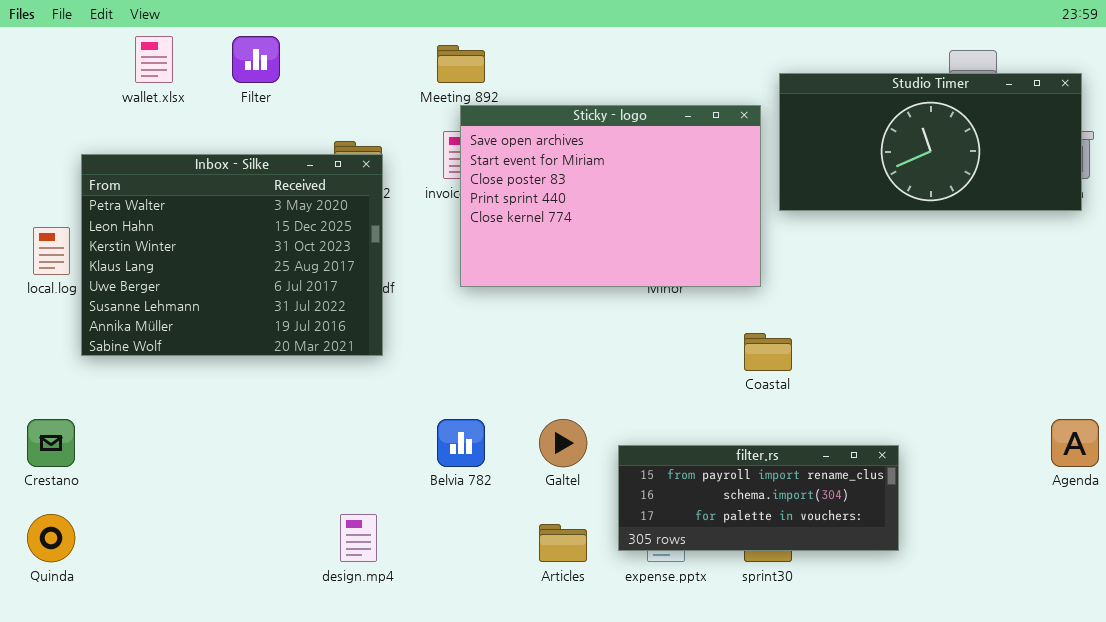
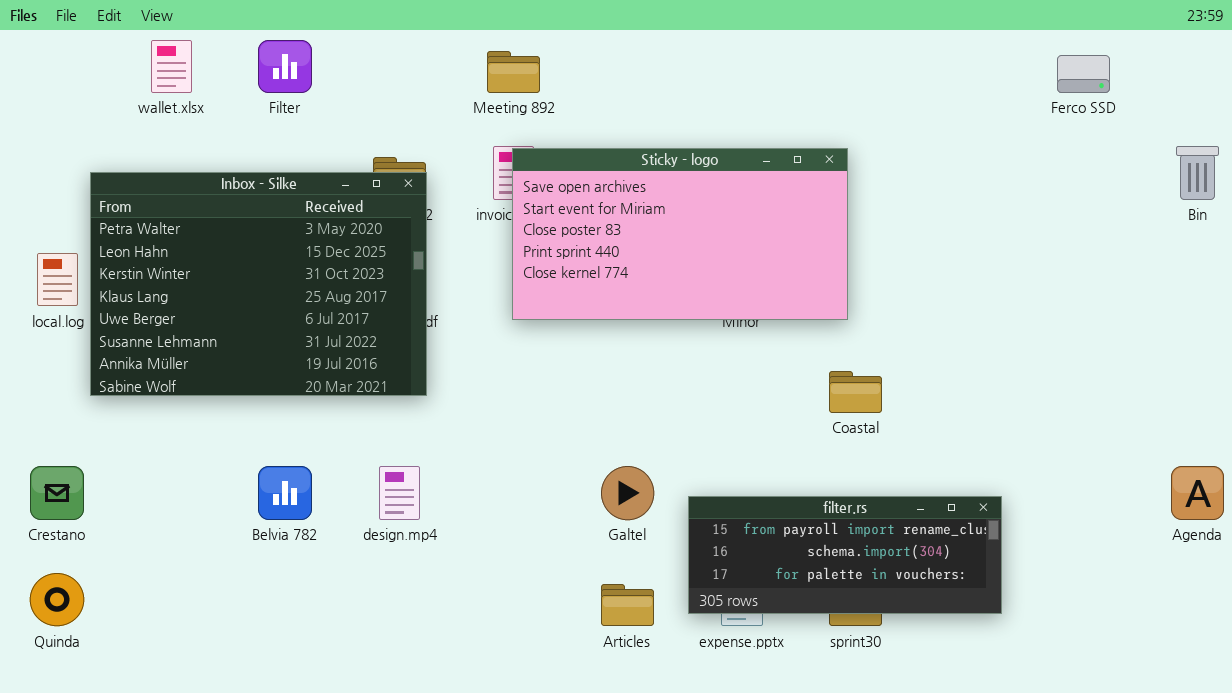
Studio Timer: [779,73,1082,211] -> none, closed
Sticky - logo: [460,105,761,287] -> [512,148,848,320], resized
Belvia 782: [437,419,485,467] -> [258,466,312,520], moved
design.mp4: [340,514,377,562] -> [379,466,420,520], moved

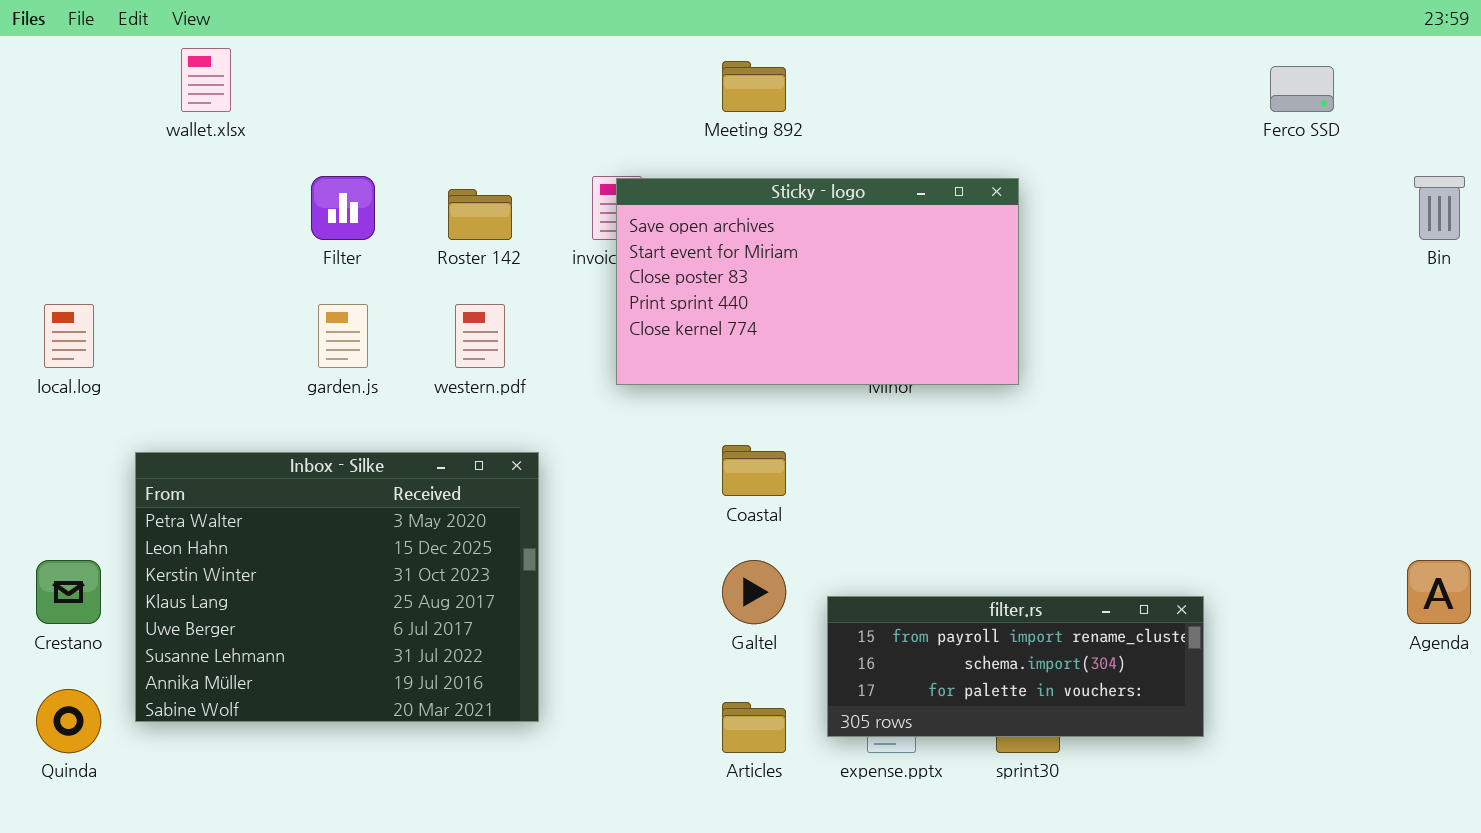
Filter: [258,40,312,93] -> [311,176,375,240], moved
Meeting 892: [487,51,540,93] -> [722,61,786,112], moved
Inbox - Silke: [90,172,427,396] -> [135,452,539,722], moved
Coastal: [829,371,882,413] -> [722,445,786,496], moved

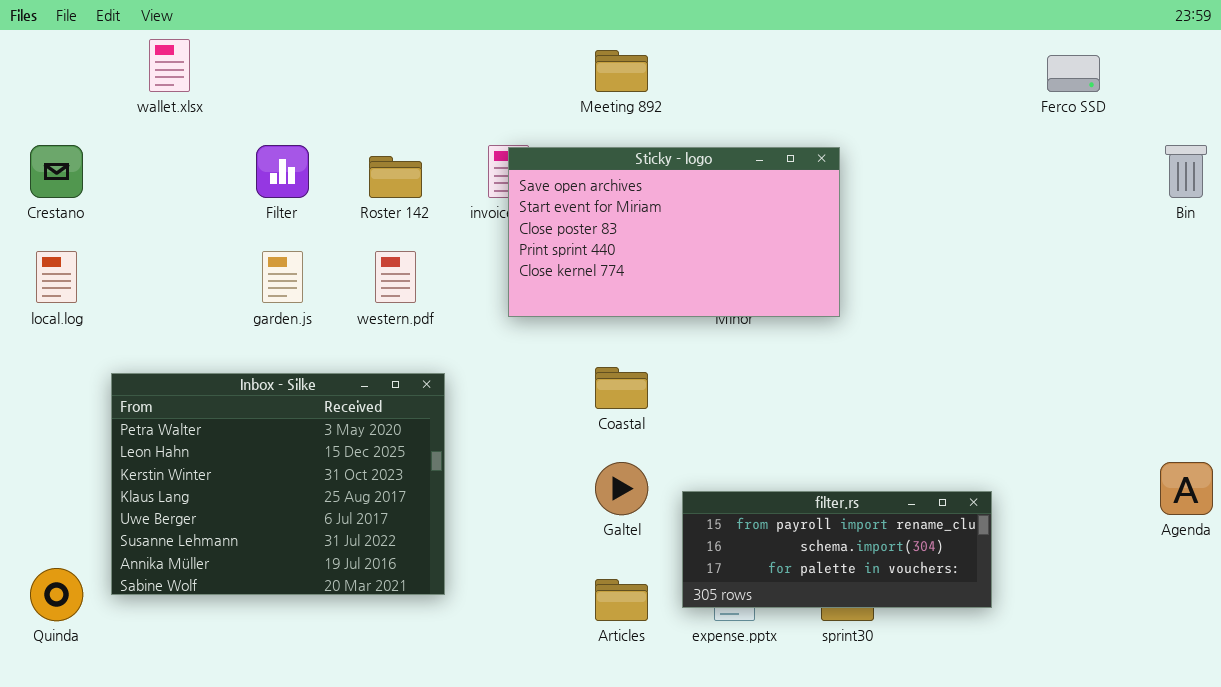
Crestano: [36,560,101,624] -> [30,145,83,198], moved

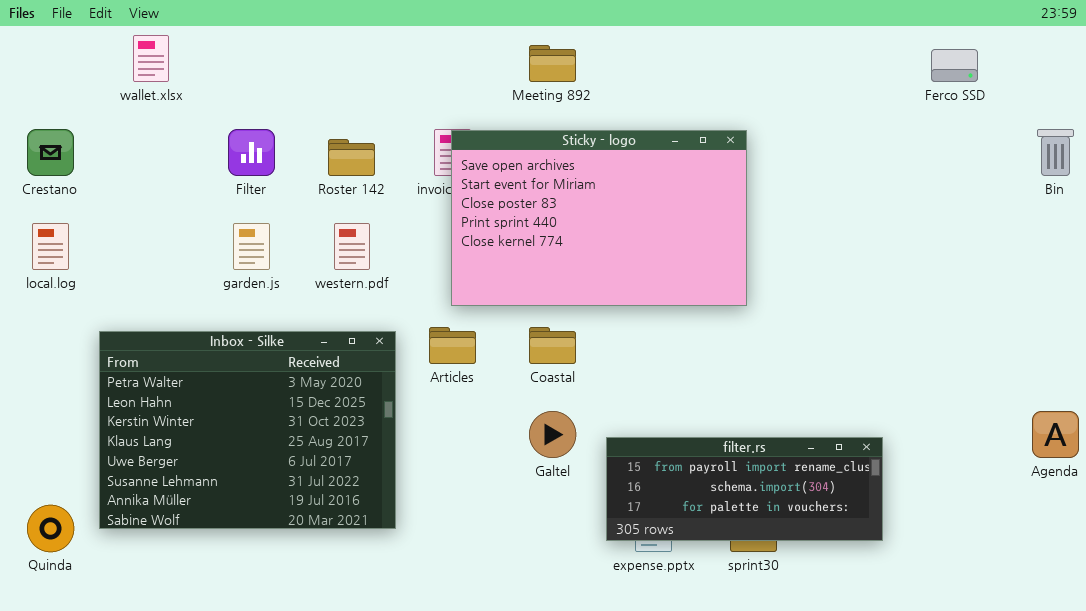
Sticky - logo: [508,147,840,317] -> [451,130,747,306], resized
Articles: [595,579,648,621] -> [429,327,476,364], moved

